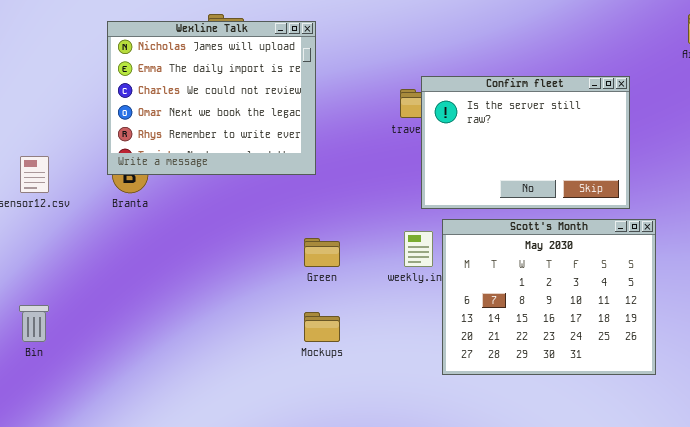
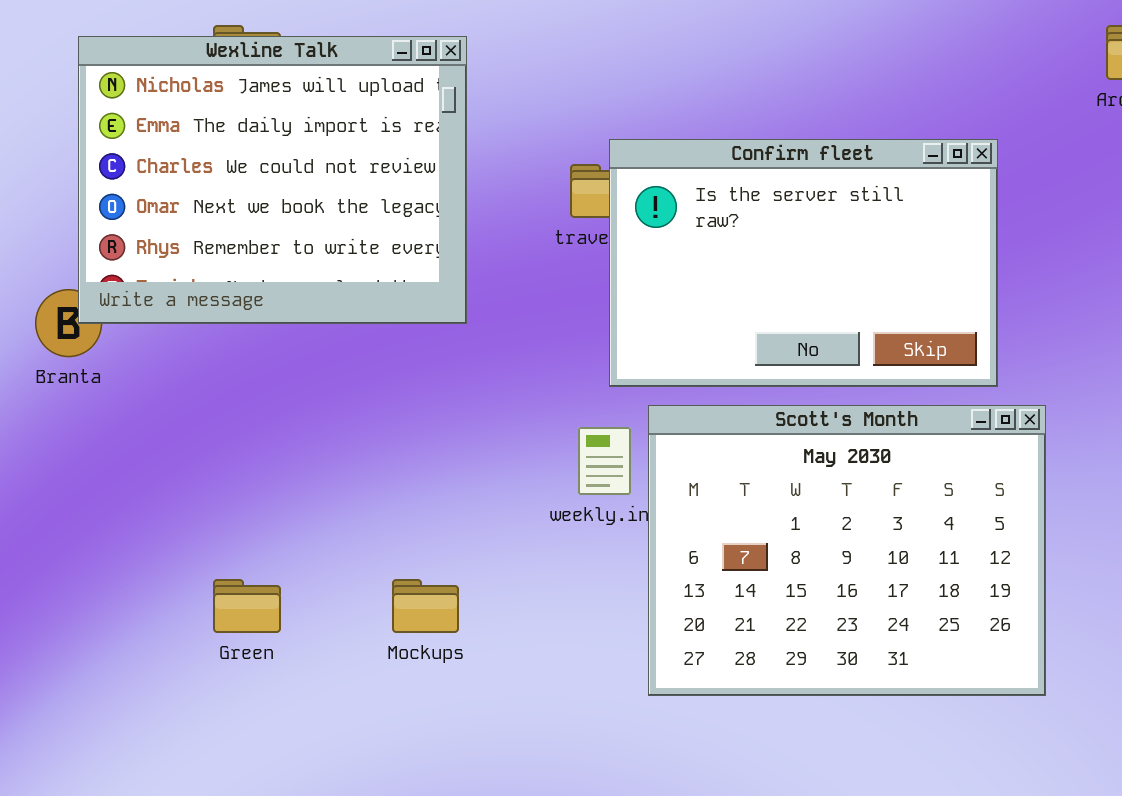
Wexline Talk: [107,21,316,175] -> [78,36,467,324], moved
Green: [304,238,340,267] -> [213,579,281,633], moved

